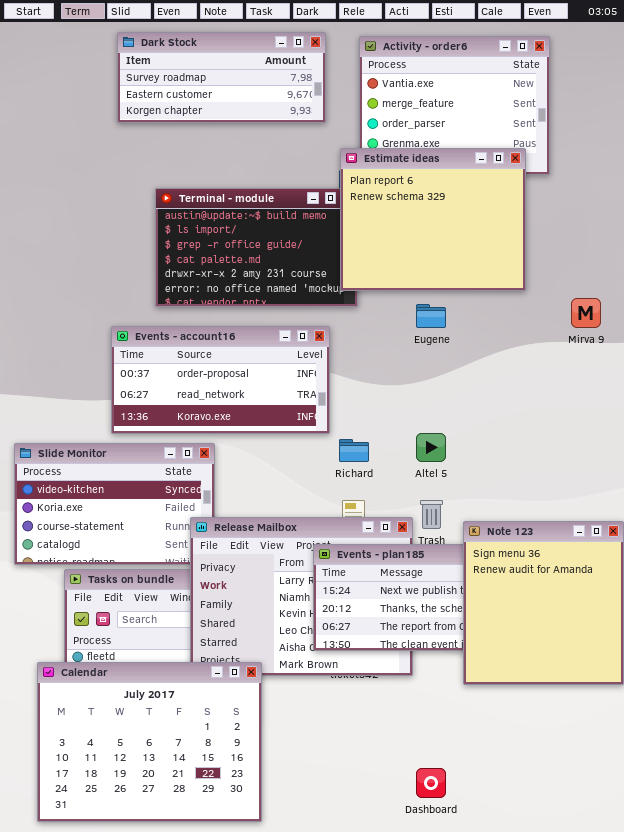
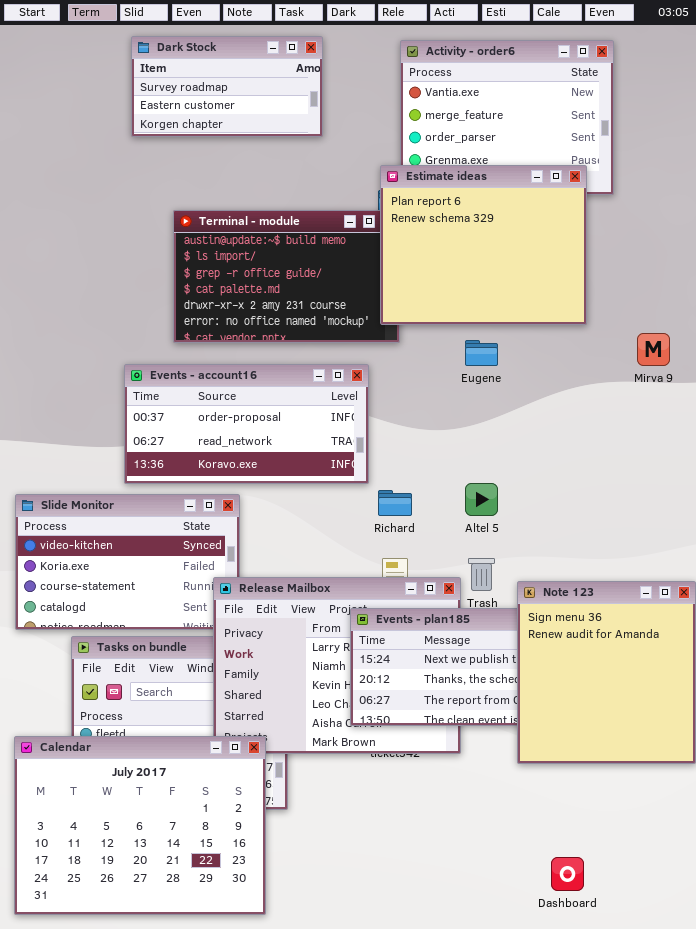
Dark Stock: [117,32,326,123] -> [131,36,323,137], resized
Calendar: [37,662,262,822] -> [14,736,266,915], moved
Dashboard: [416,768,446,798] -> [551,857,584,891], moved

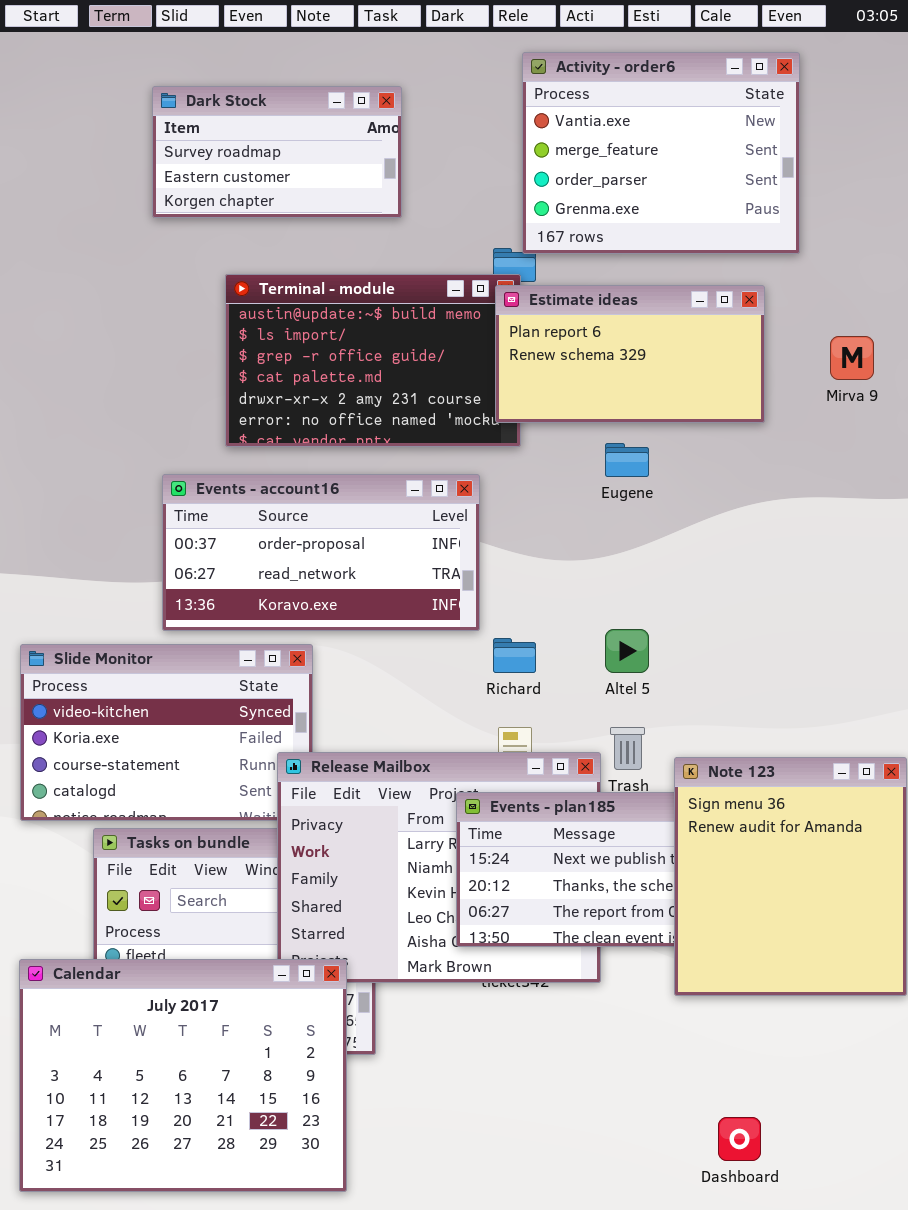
Dark Stock: [131,36,323,137] -> [152,86,402,218], moved
Estimate ideas: [380,165,587,325] -> [495,285,765,423], resized
Mirva 9: [637,333,670,366] -> [830,336,874,380], moved

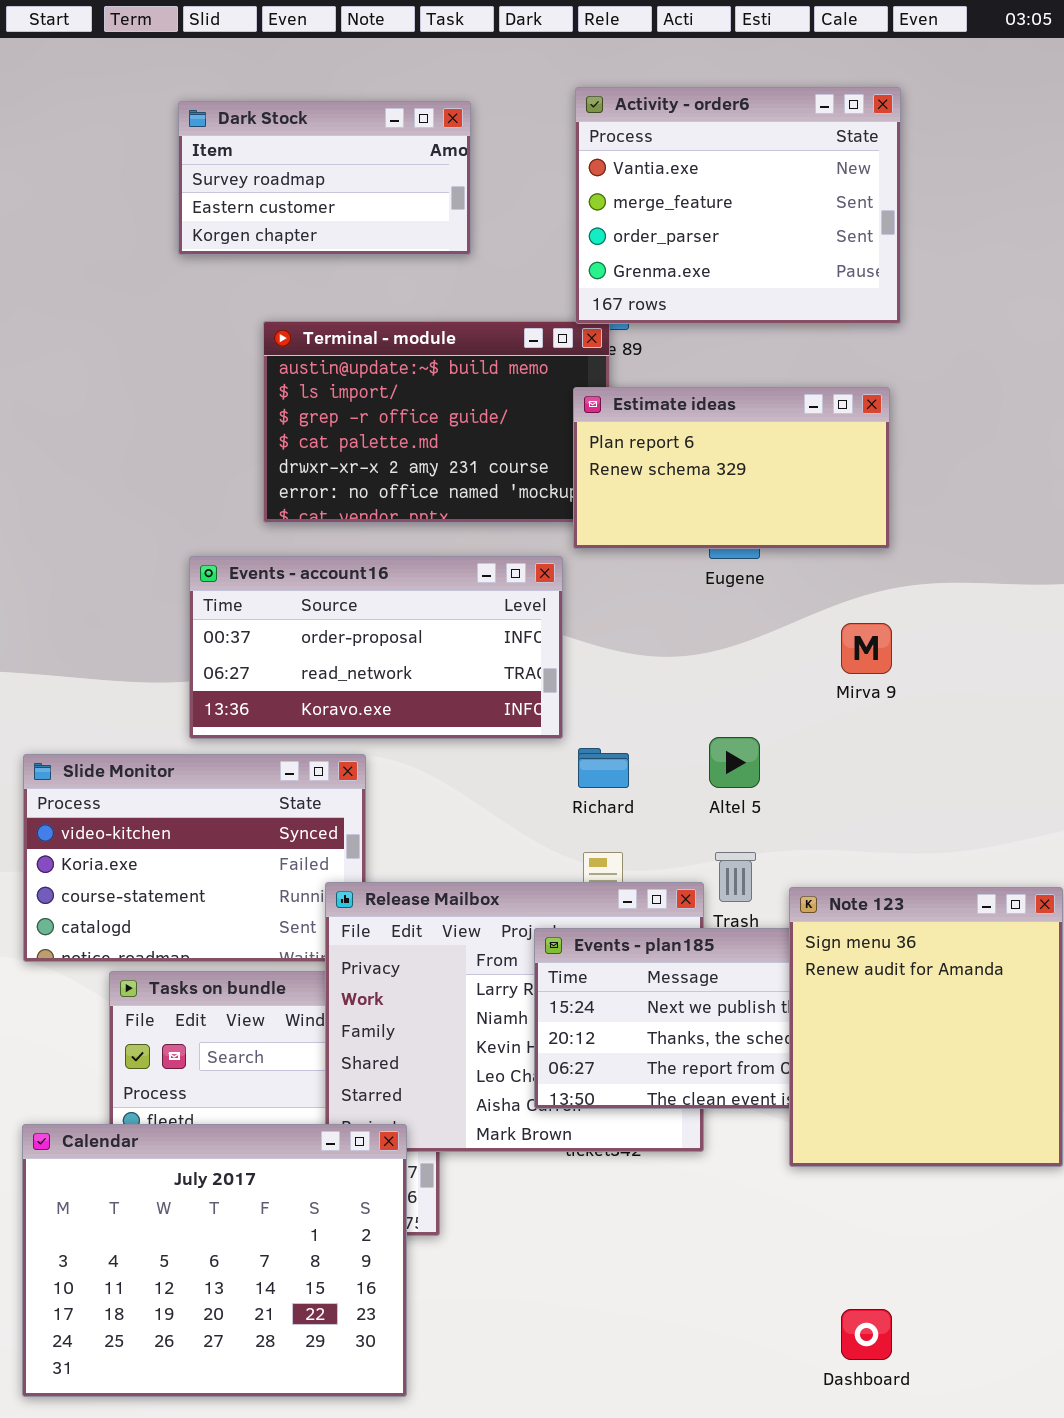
Activity - order6: [522,52,800,254] -> [575,87,901,324], moved
Estimate ideas: [495,285,765,423] -> [573,387,890,549], moved
Mirva 9: [830,336,874,380] -> [841,623,892,674], moved

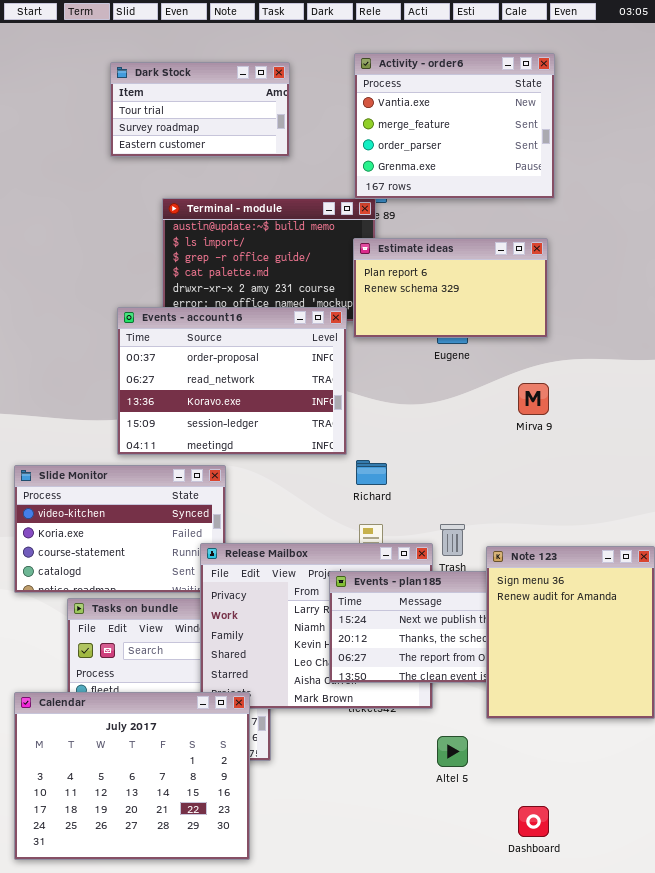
Dark Stock: [178,101,471,255] -> [110,62,290,157], scrolled up 1 row
Events - account16: [189,556,563,739] -> [117,307,347,455], resized
Altel 5: [709,737,760,788] -> [437,736,468,767], moved

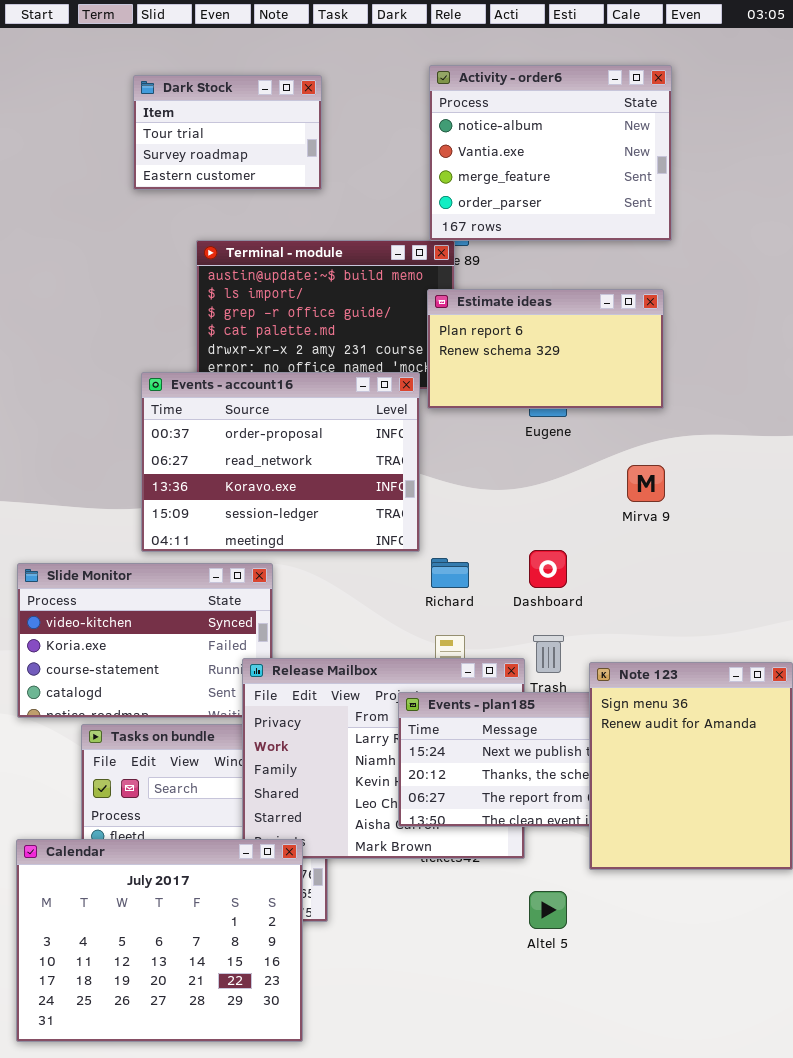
Activity - order6: [354,53,555,199] -> [429,65,672,241], scrolled up 1 row
Dark Stock: [110,62,290,157] -> [133,75,322,190], resized
Dashboard: [518,806,549,837] -> [529,550,567,588], moved

